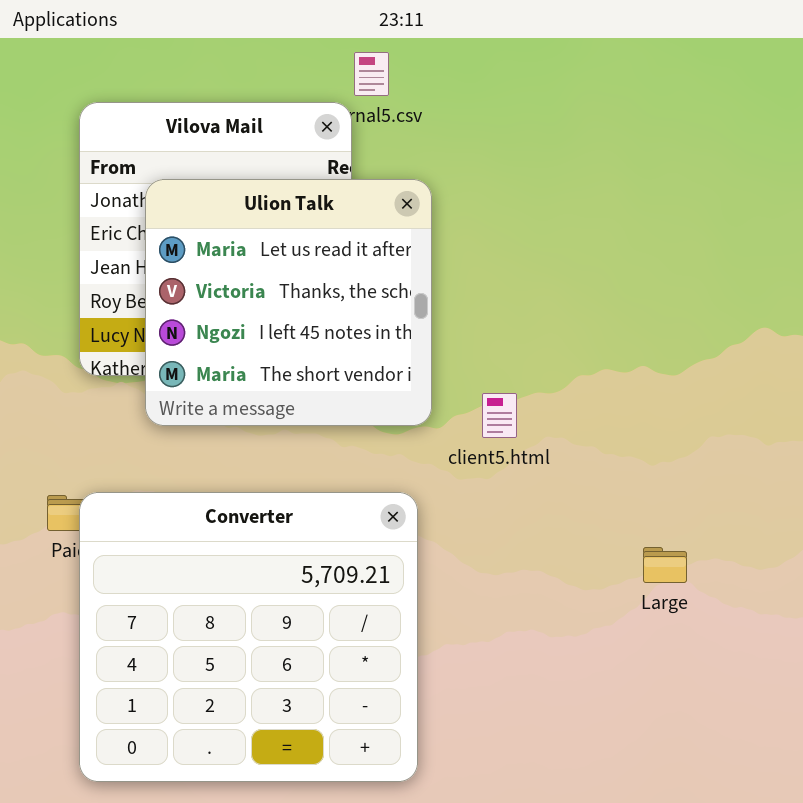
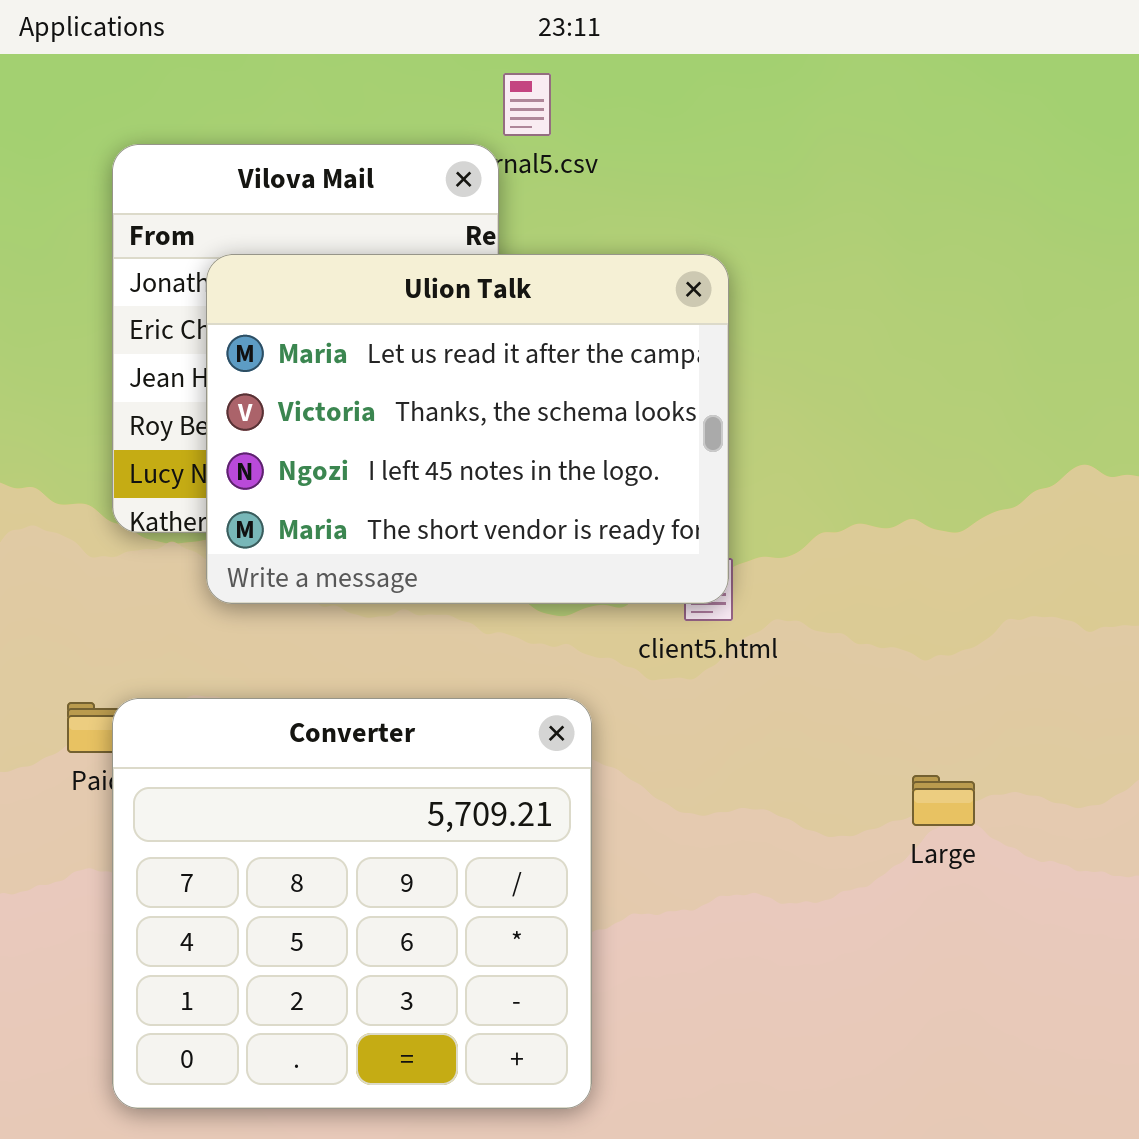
Ulion Talk: [145,179,432,426] -> [206,254,729,604], resized

